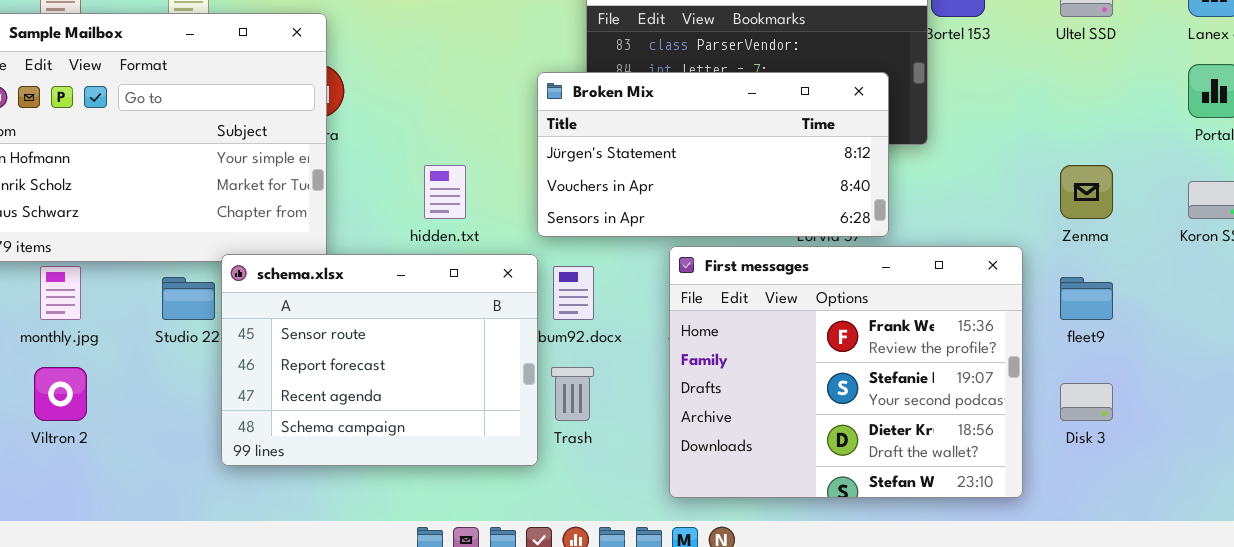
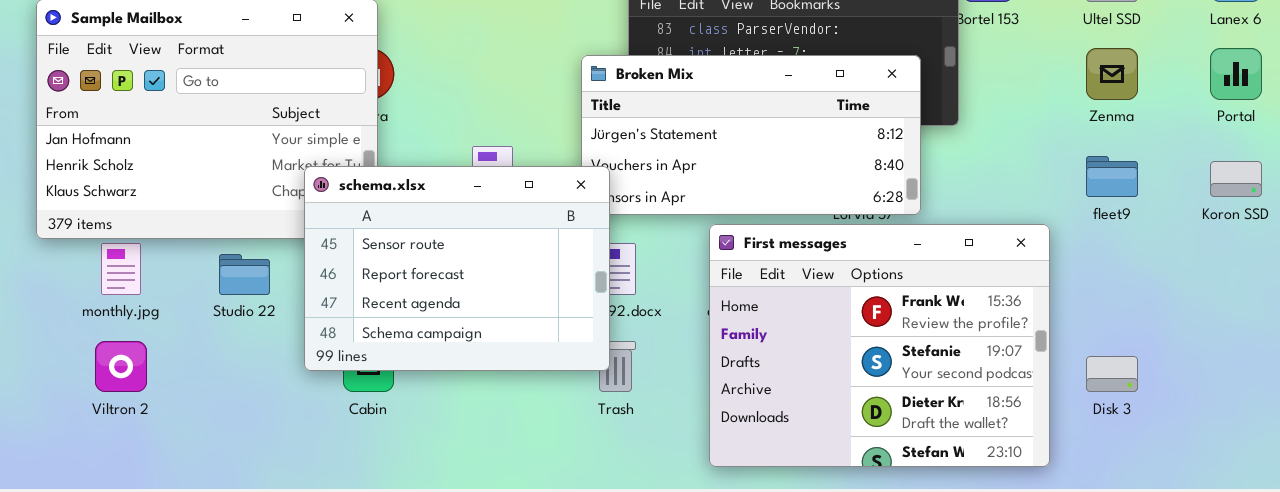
Zenma: [1060,165,1113,219] -> [1086,48,1138,100], moved
schema.xlsx: [221,254,538,466] -> [304,166,610,371], moved
fleet9: [1060,277,1113,320] -> [1086,156,1138,197], moved

